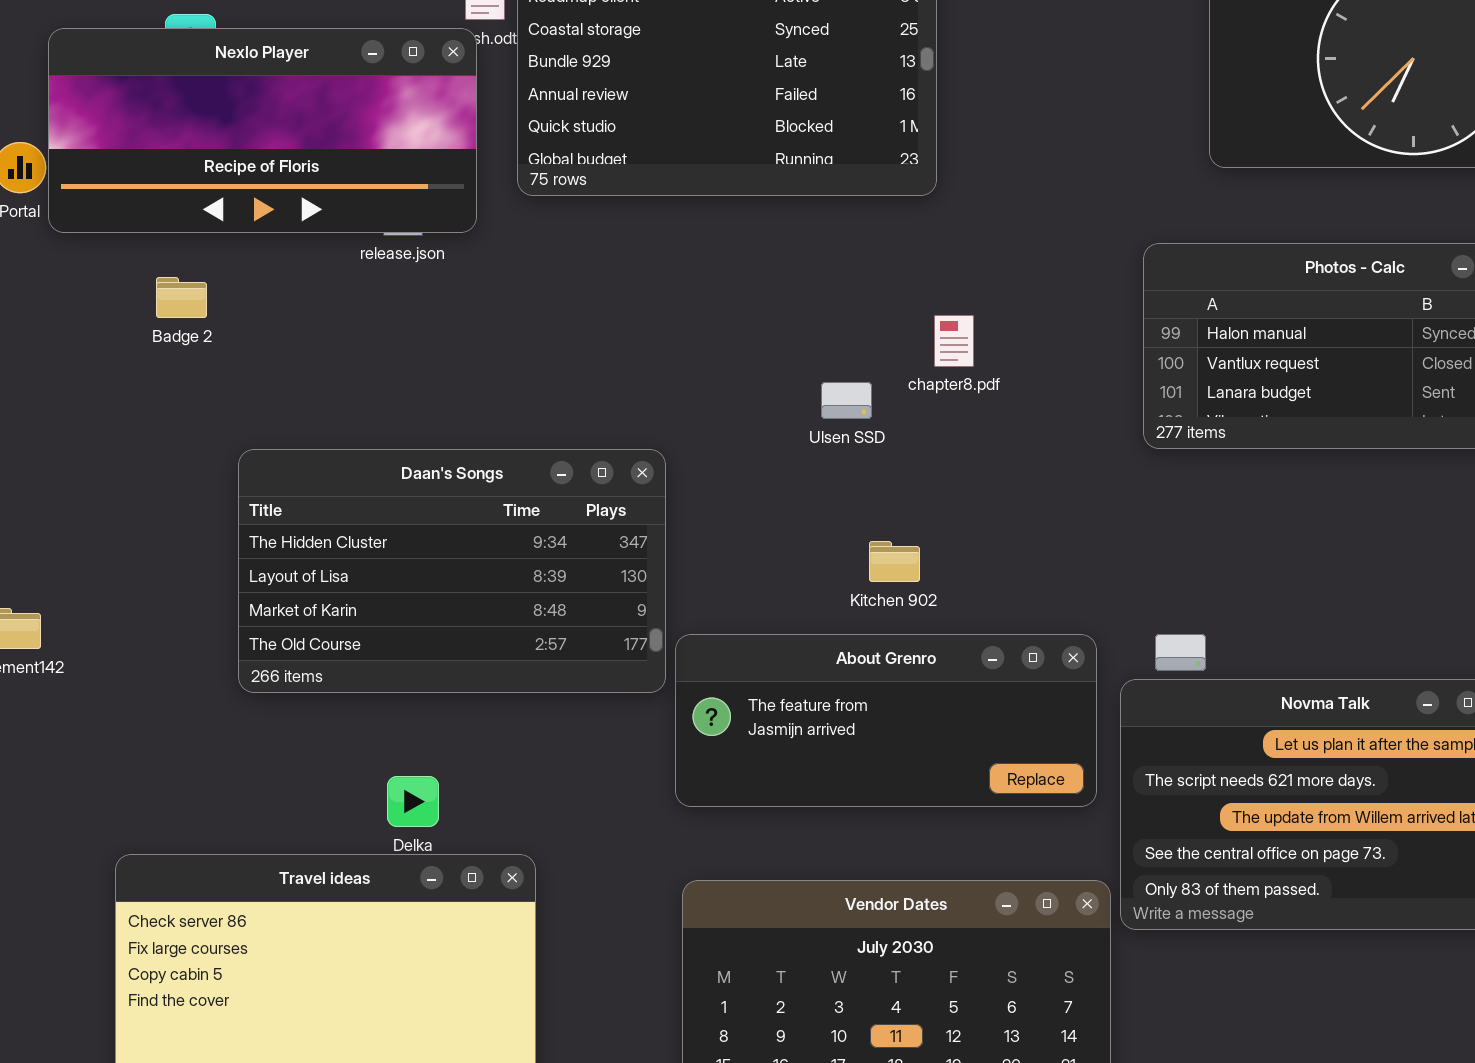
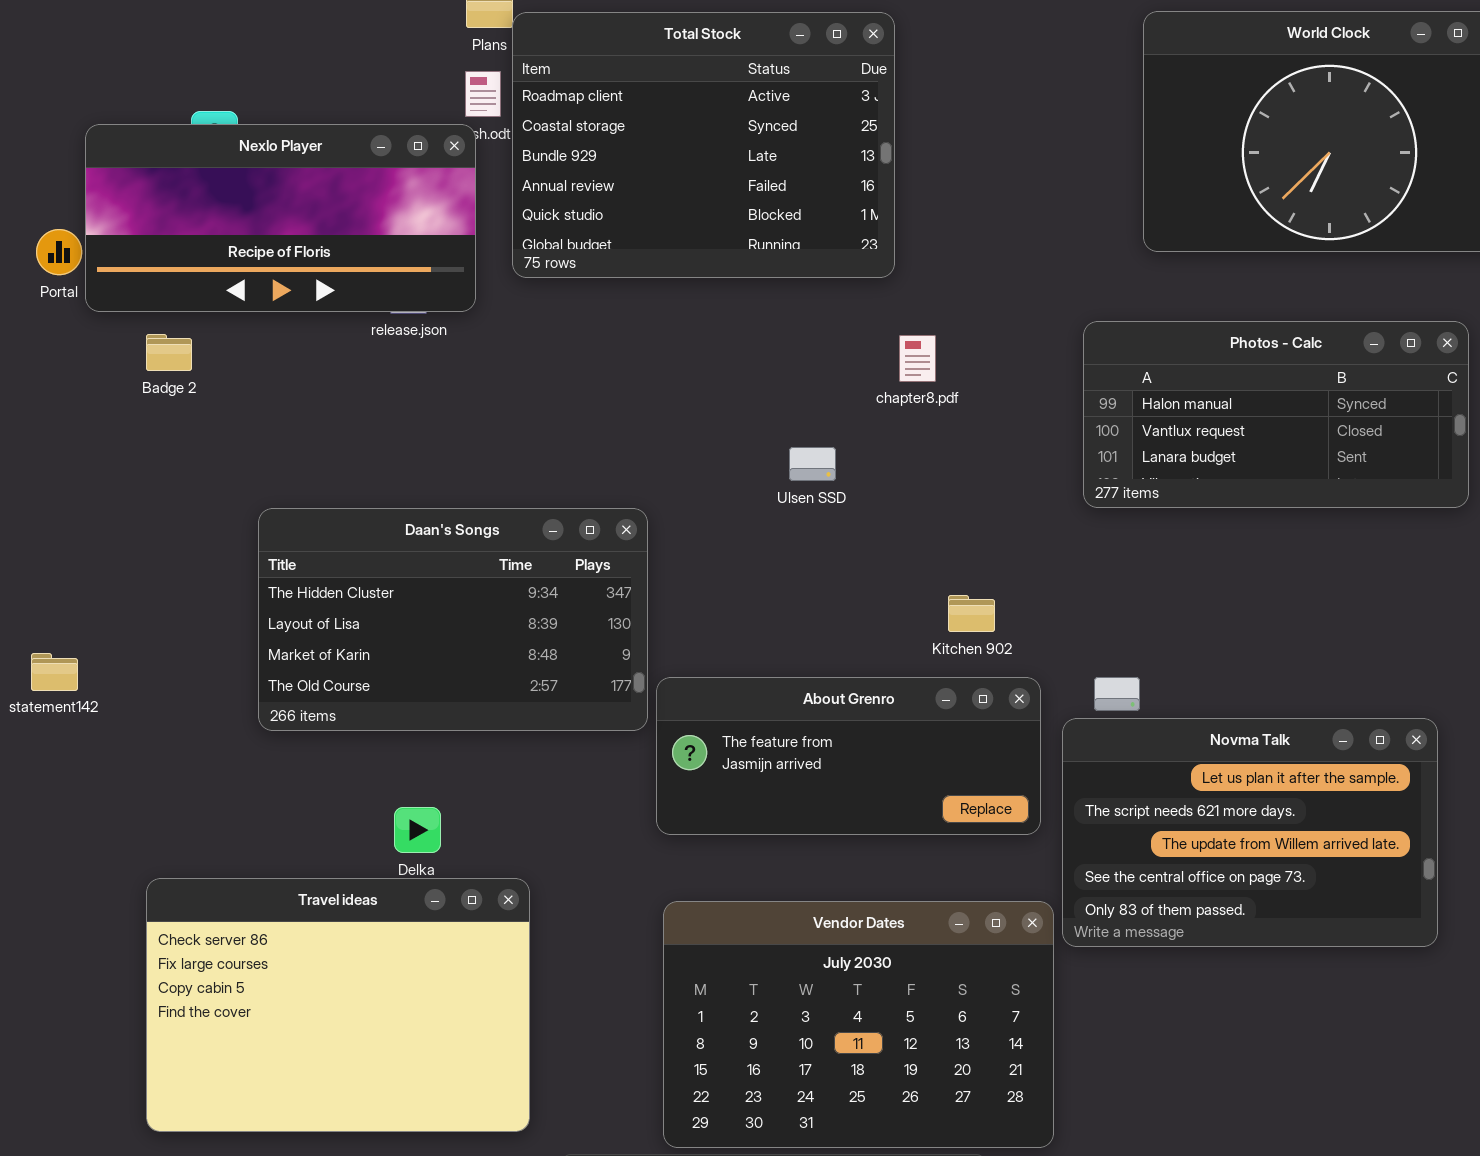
Badge 2: [156,277,207,318] -> [146,334,192,371], moved
chapter8.pdf: [934,315,974,367] -> [899,335,936,382], moved
Kitchen 902: [869,541,920,582] -> [948,595,995,632], moved

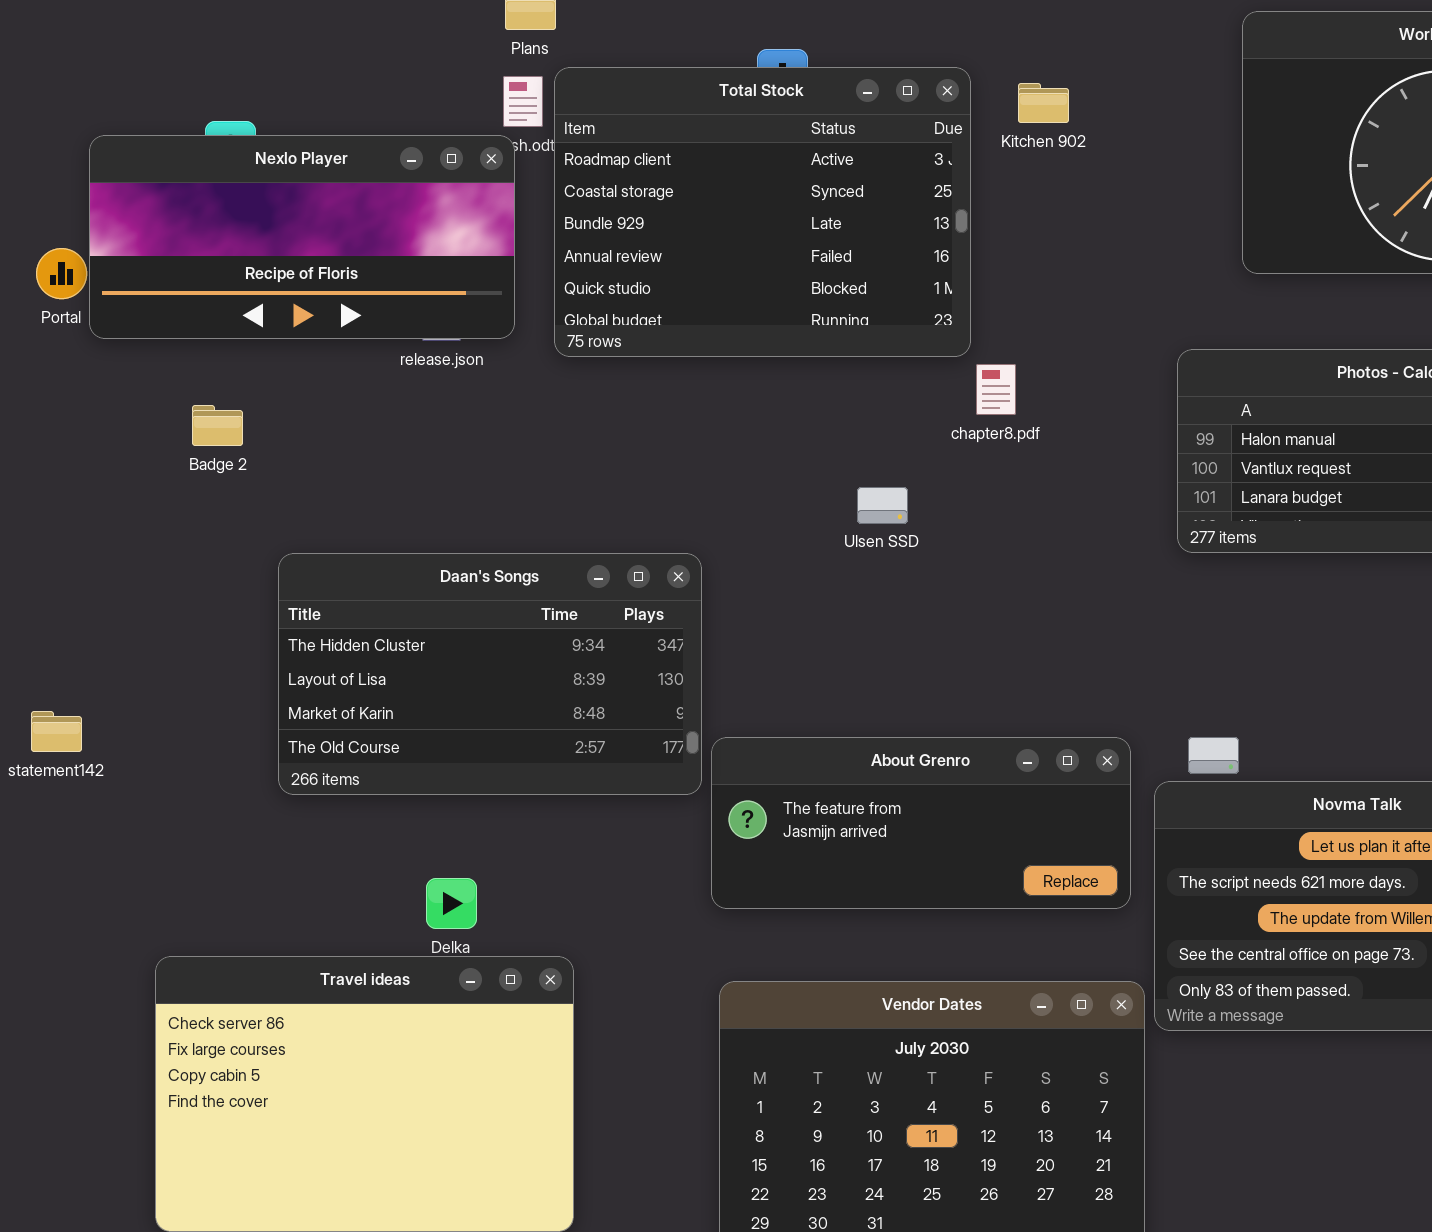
Total Stock: [512,12,895,278] -> [554,67,971,357], moved
Badge 2: [146,334,192,371] -> [192,405,243,446], moved
Kitchen 902: [948,595,995,632] -> [1018,83,1069,123], moved

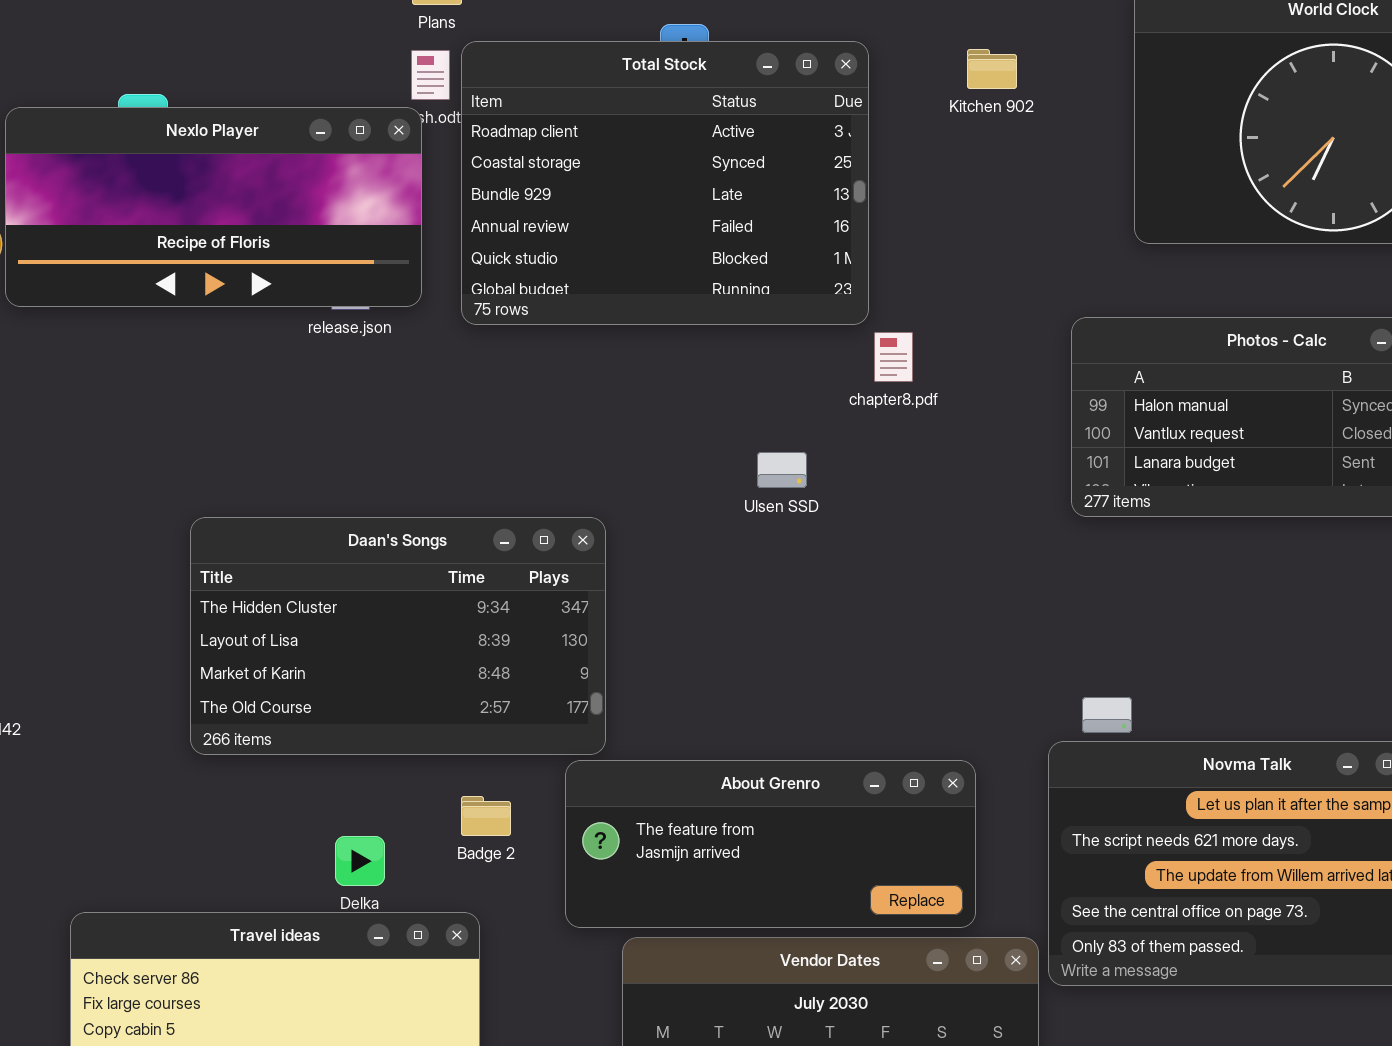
Kitchen 902: [1018,83,1069,123] -> [967,49,1017,89], moved
Badge 2: [192,405,243,446] -> [461,796,511,836], moved
About Grenro: [711,737,1131,909] -> [565,760,976,928], moved

